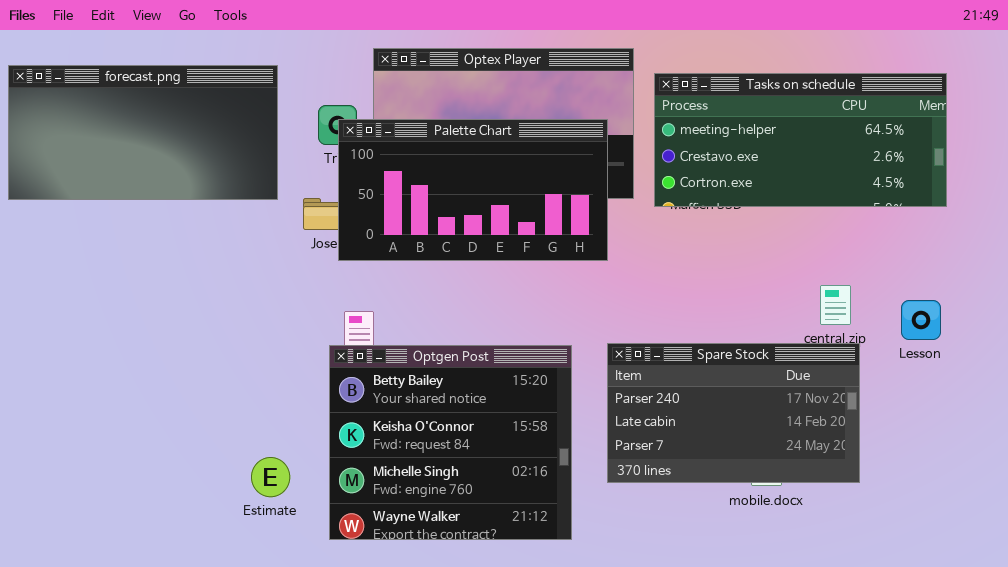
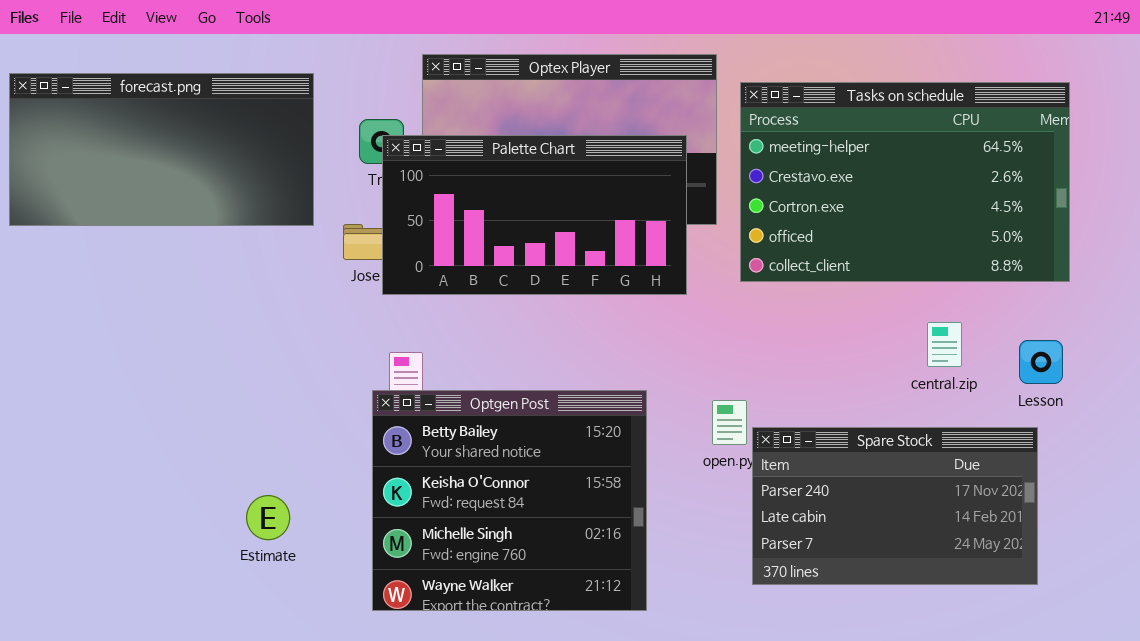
Tasks on schedule: [654,73,947,207] -> [740,82,1070,282], resized
Spare Stock: [607,343,860,483] -> [752,427,1038,585], moved
Estimate: [251,457,290,497] -> [246,495,290,540], moved

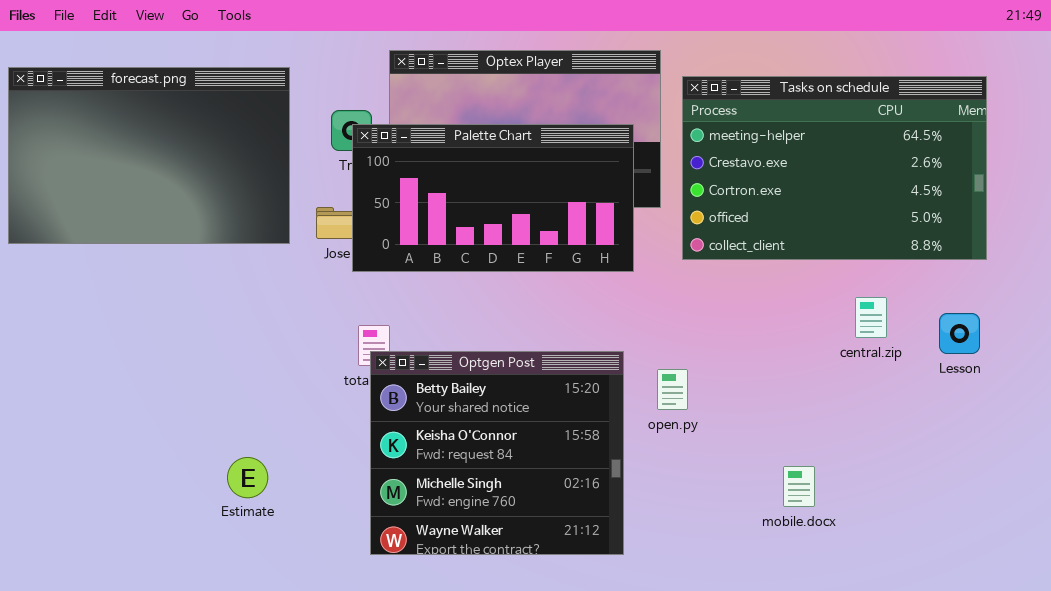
forecast.png: [9,73,314,226] -> [8,67,290,244], resized
Optgen Post: [372,390,647,611] -> [370,351,624,555], moved
Spare Stock: [752,427,1038,585] -> none, closed

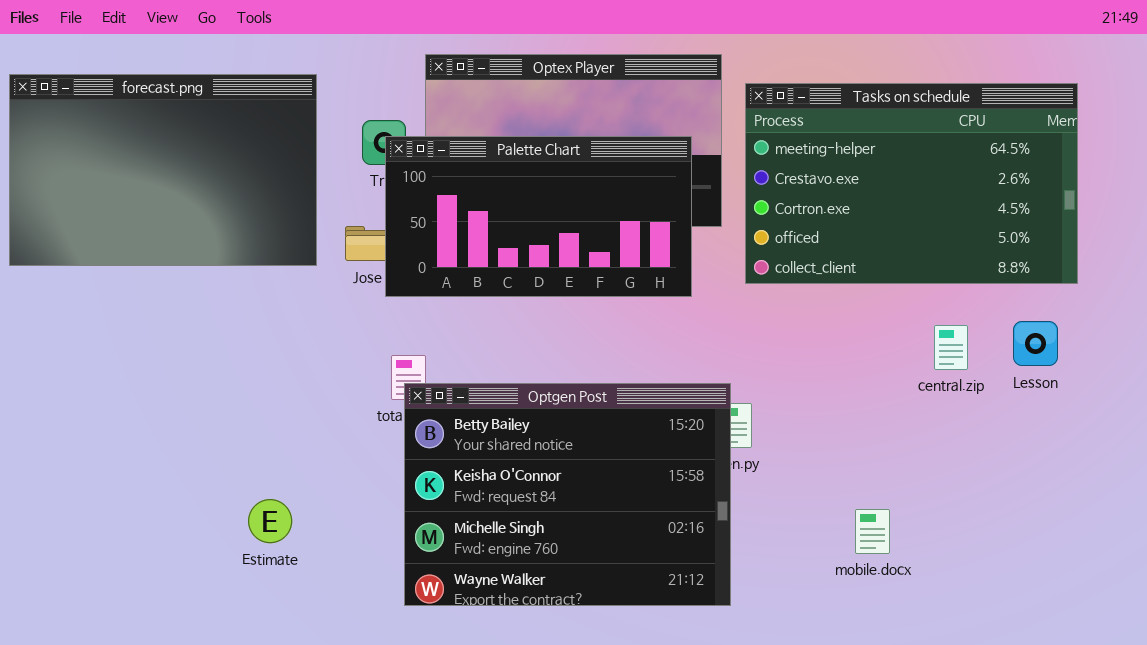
Lesson: [939,313,980,354] -> [1013,321,1058,366], moved
Optgen Post: [370,351,624,555] -> [404,383,731,606], resized

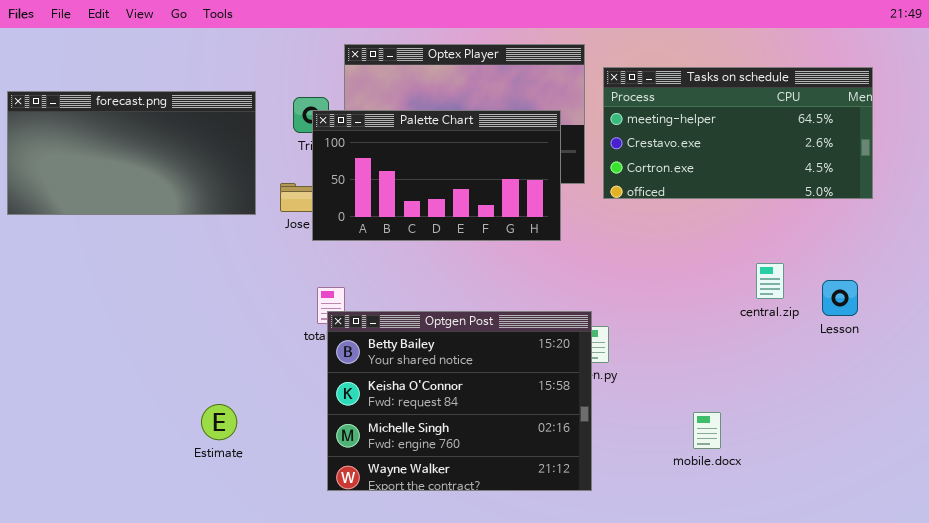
forecast.png: [9,74,317,266] -> [7,91,256,215], resized
Tasks on schedule: [745,83,1078,284] -> [603,67,873,199], resized
Lesson: [1013,321,1058,366] -> [822,280,858,316], moved

